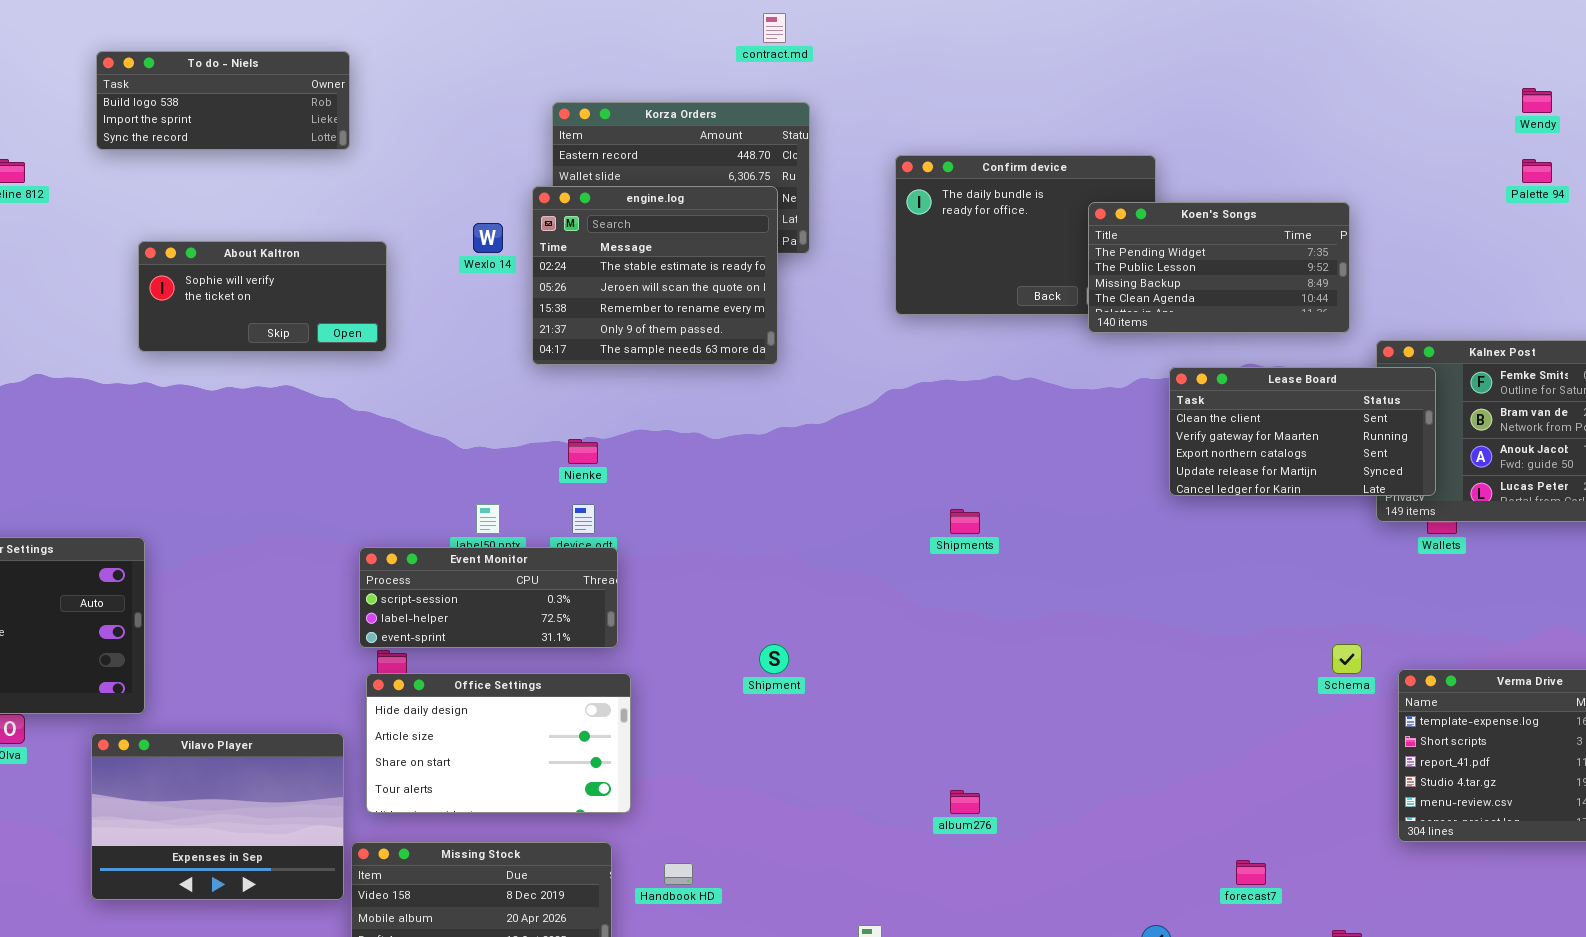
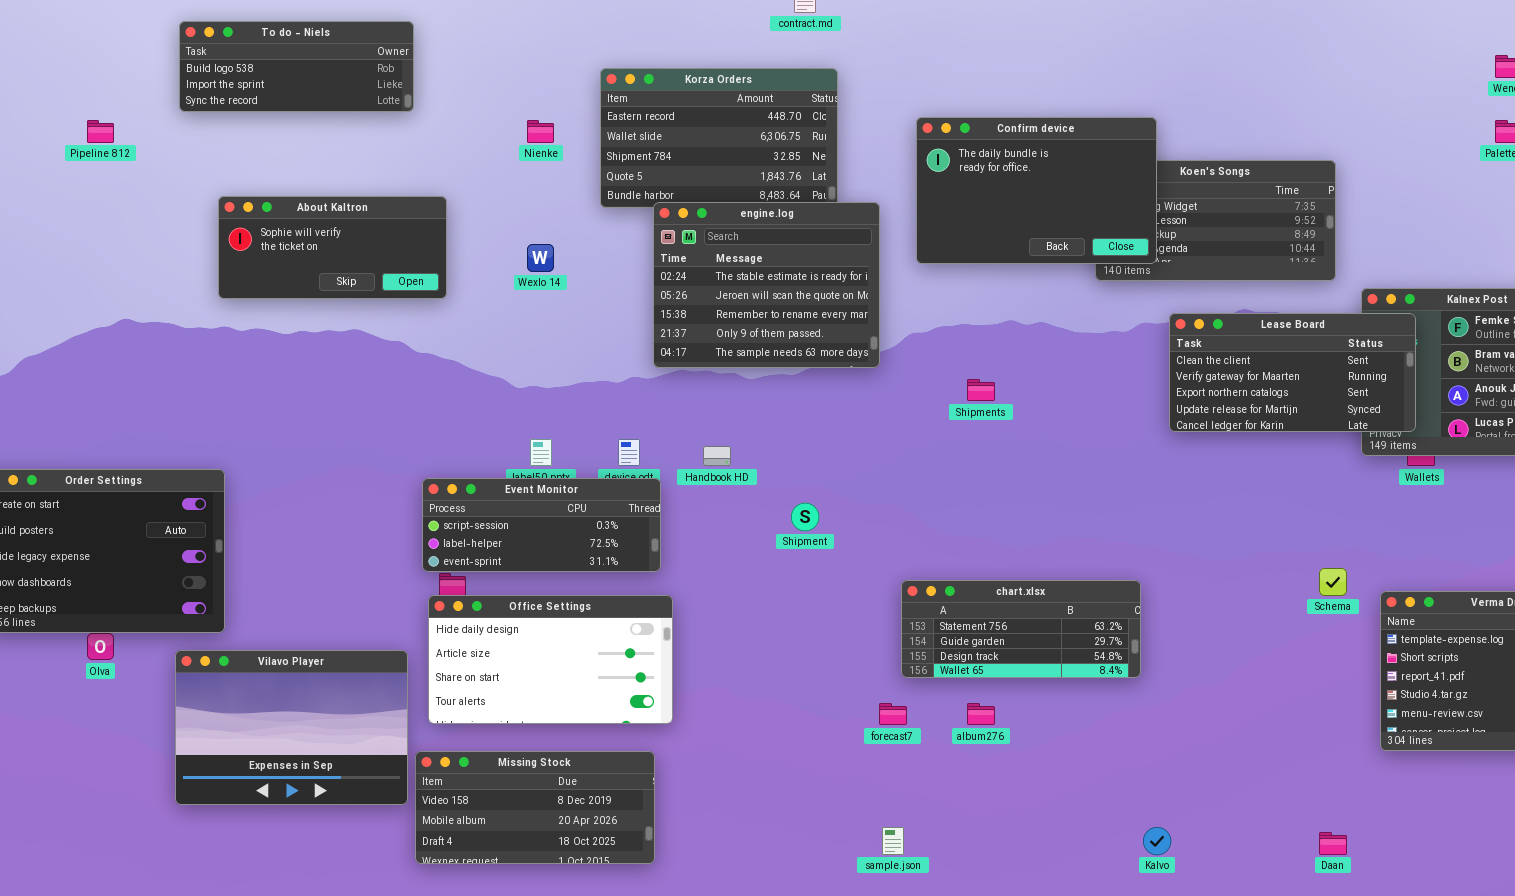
Confirm device: [895,155,1156,315] -> [916,117,1157,264], raised
engine.log: [532,186,778,365] -> [653,202,880,368], moved
Wexlo 14: [473,223,503,253] -> [527,244,554,272], moved
Nienke: [568,439,598,464] -> [527,120,554,143], moved
Shipments: [950,509,980,534] -> [967,379,995,401], moved
Shipment: [759,644,789,674] -> [791,503,819,531], moved
chart.xlsx: none -> [901,580,1141,678], opened
forecast7: [1236,860,1266,885] -> [879,703,907,725], moved
Handbook HD: [664,863,693,885] -> [703,446,731,466], moved

